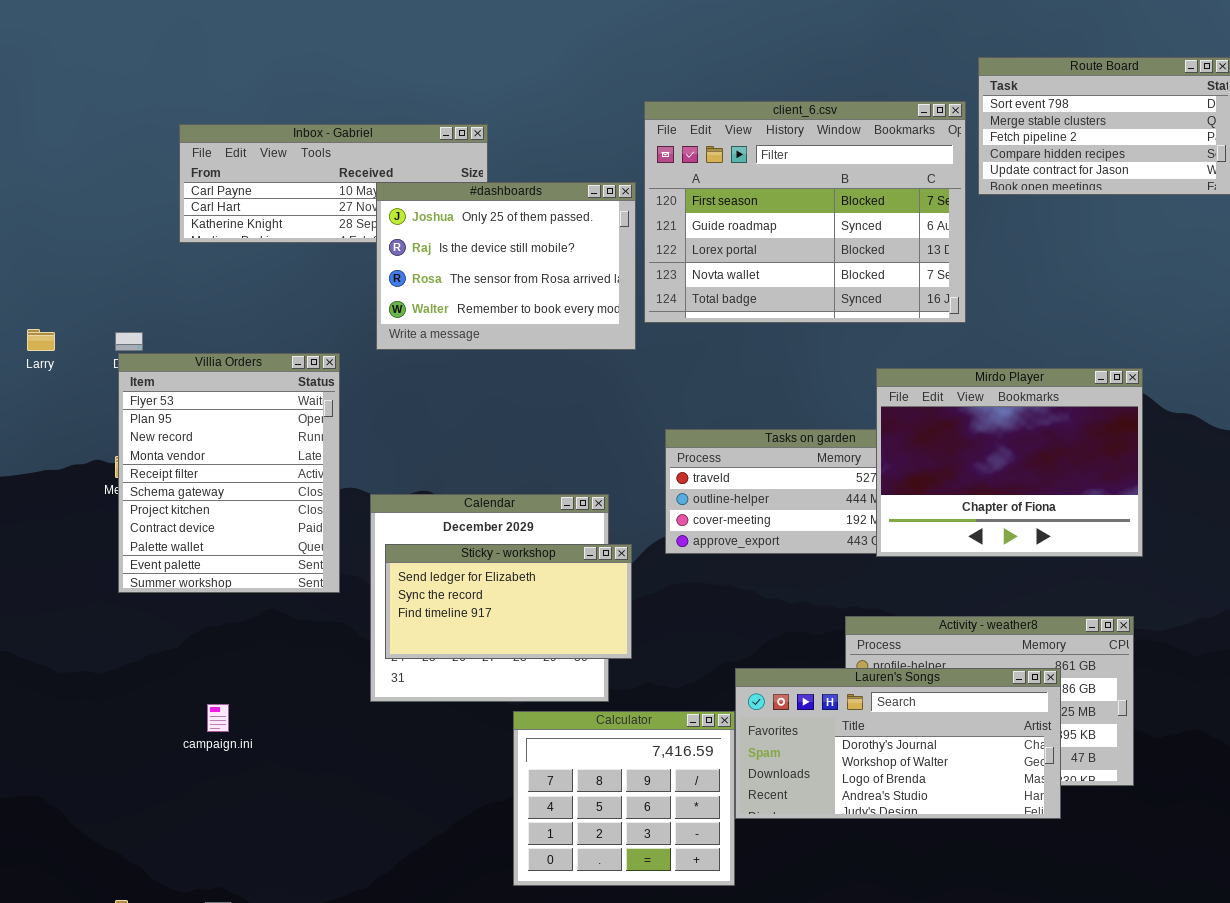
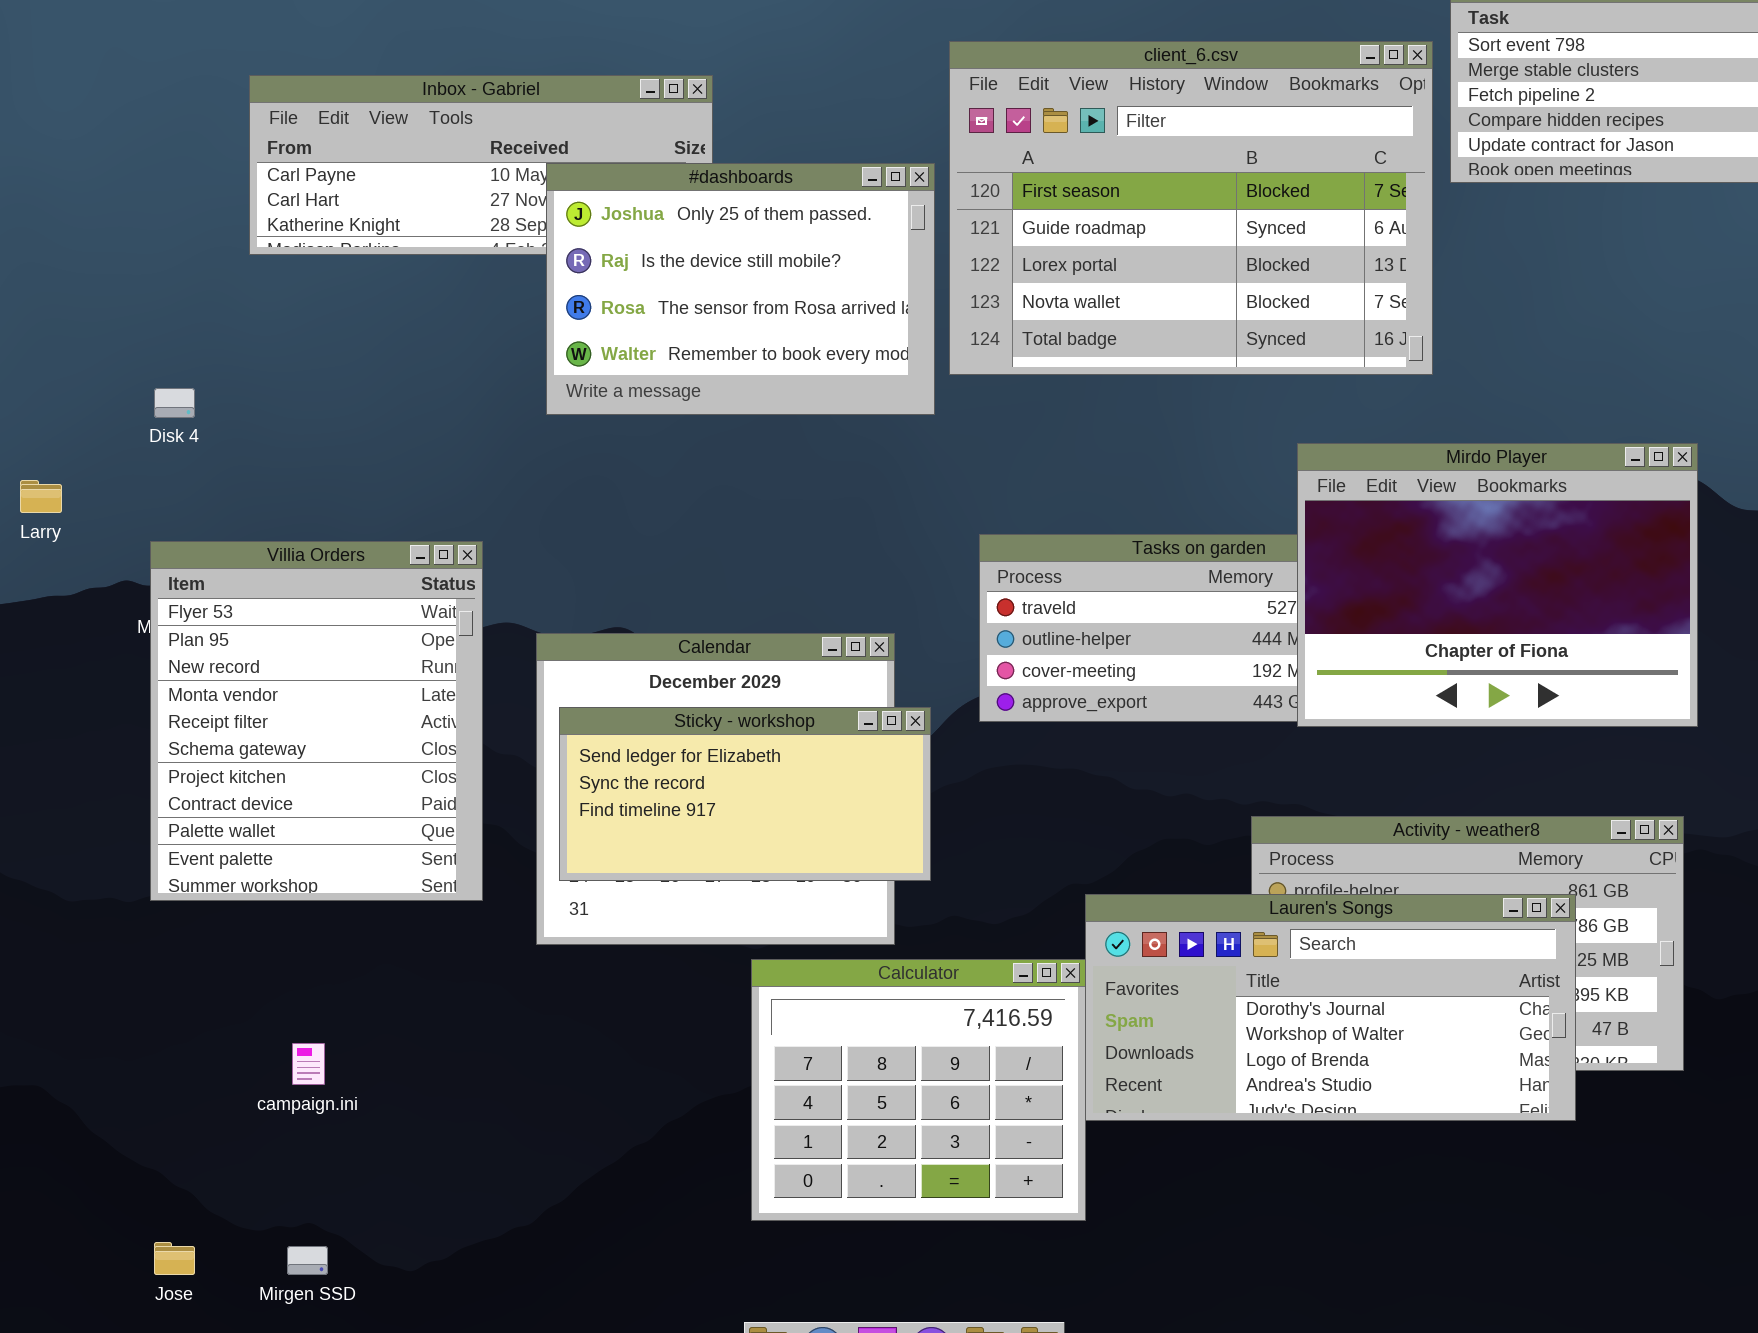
Larry: [27,329,55,351] -> [20,480,62,513], moved
Villia Orders: [118,353,340,593] -> [150,541,483,901], moved
campaign.ini: [207,704,229,732] -> [292,1043,325,1085], moved

